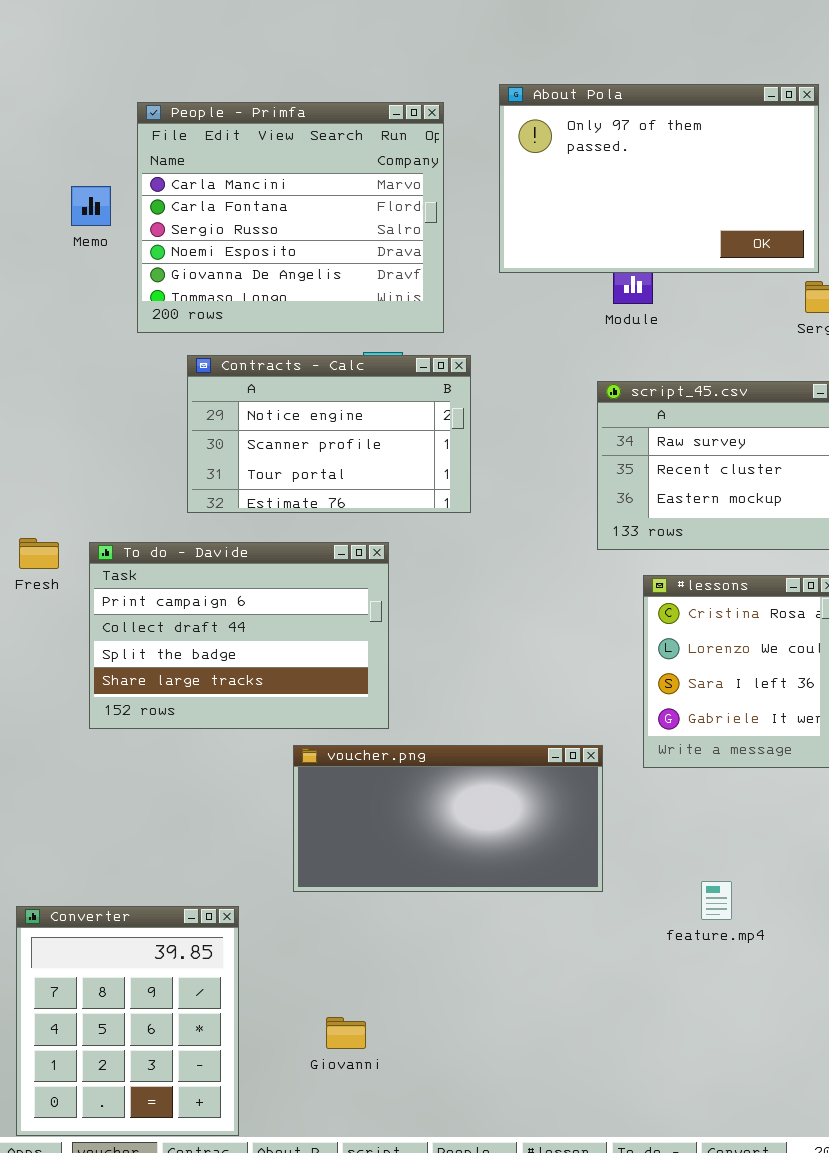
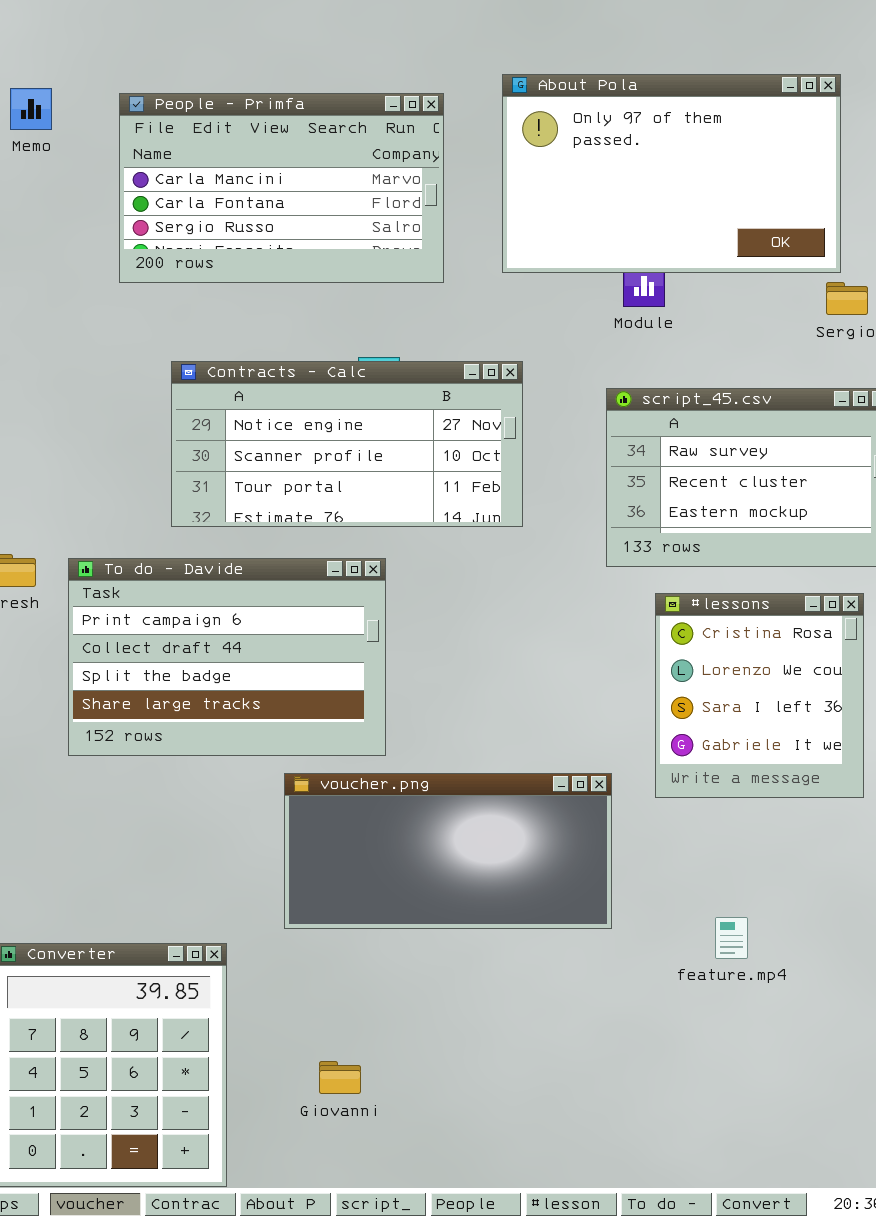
People - Primfa: [137,102,444,333] -> [119,93,444,283], resized
Memo: [71,186,111,226] -> [10,88,52,130], moved
Contracts - Calc: [187,355,471,513] -> [171,361,523,527], resized

